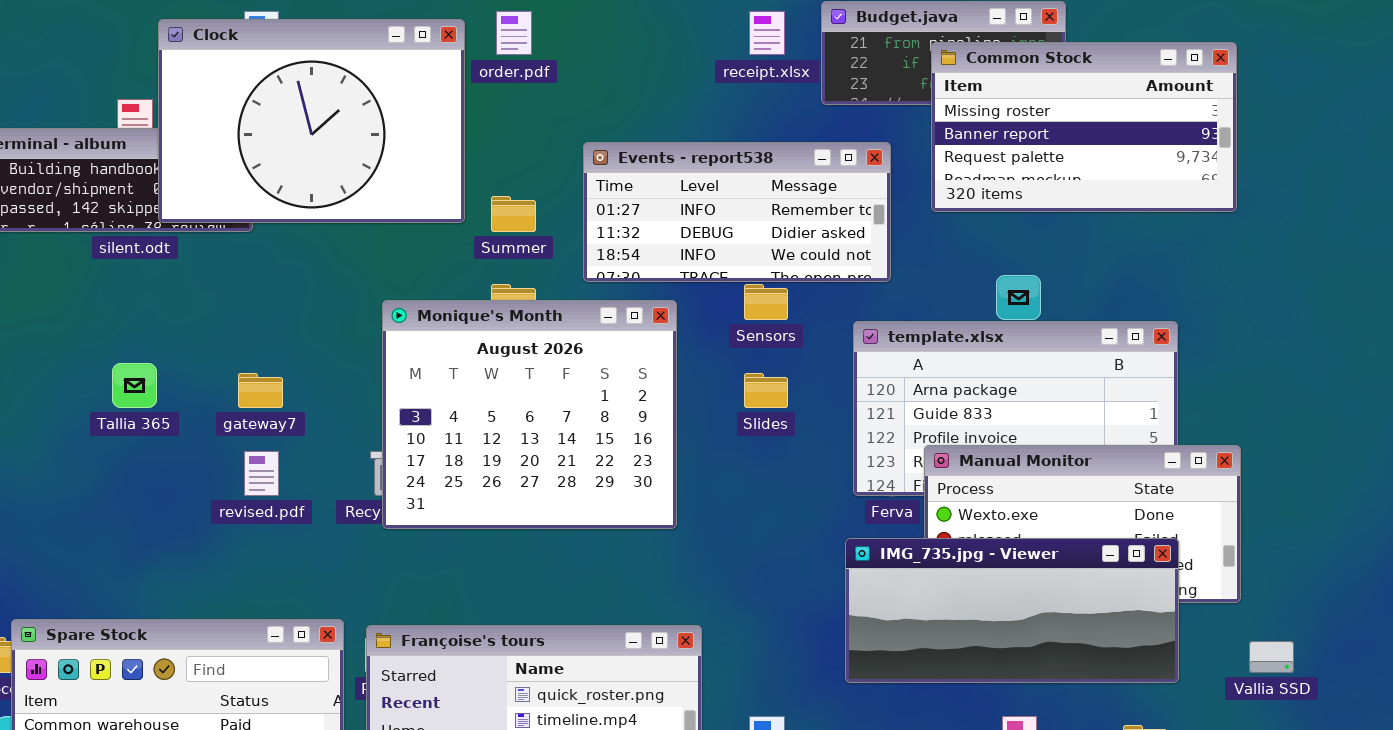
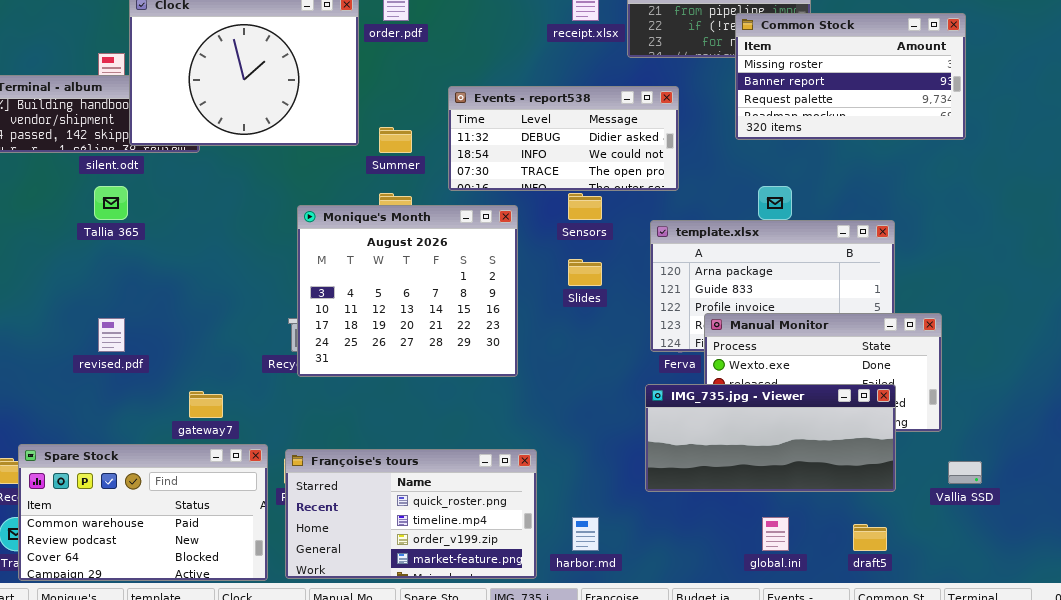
Common Stock: [931,42,1237,212] -> [735,13,966,140], moved
Events - report538: [583,142,891,282] -> [448,86,679,191], scrolled down 1 row
Tallia 365: [112,363,157,408] -> [94,186,128,220], moved
gateway7: [238,373,283,408] -> [189,391,223,418], moved
revised.pdf: [244,451,279,496] -> [98,318,125,352], moved

